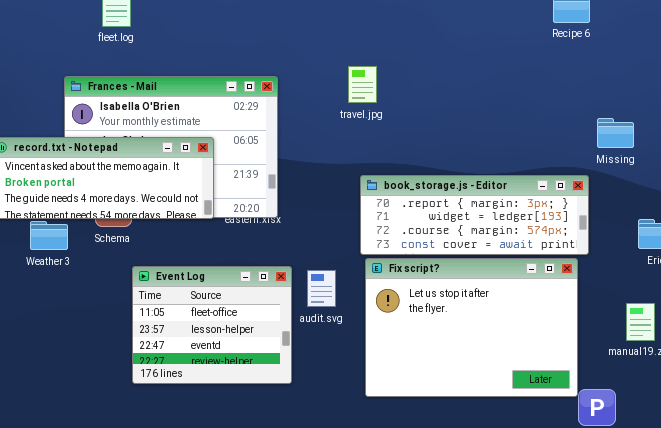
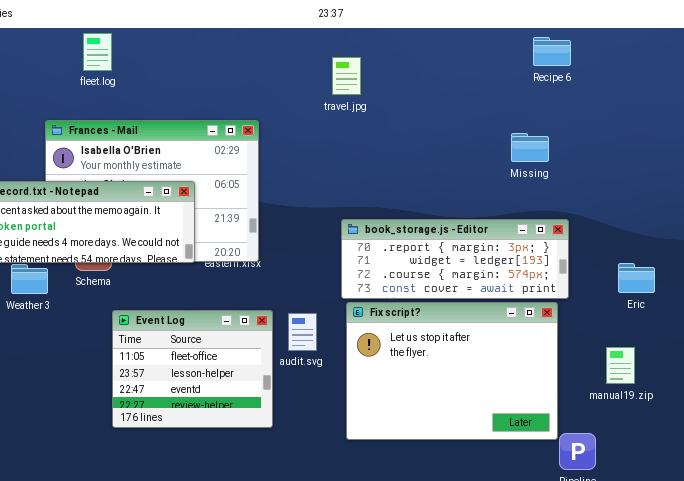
travel.jpg: [348,66,377,103] -> [332,57,361,95], moved
Missing: [597,118,634,148] -> [511,133,549,162], moved

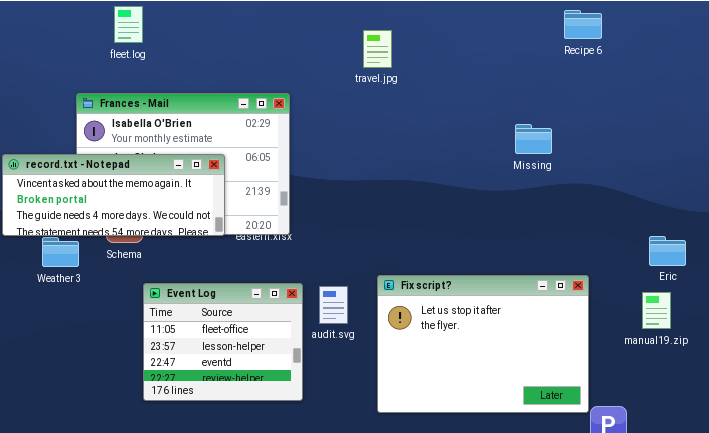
Missing: [511,133,549,162] -> [515,124,552,154], moved
book_storage.js - Editor: [341,219,569,299] -> none, closed
manual19.zip: [606,347,635,384] -> [642,292,671,329], moved

